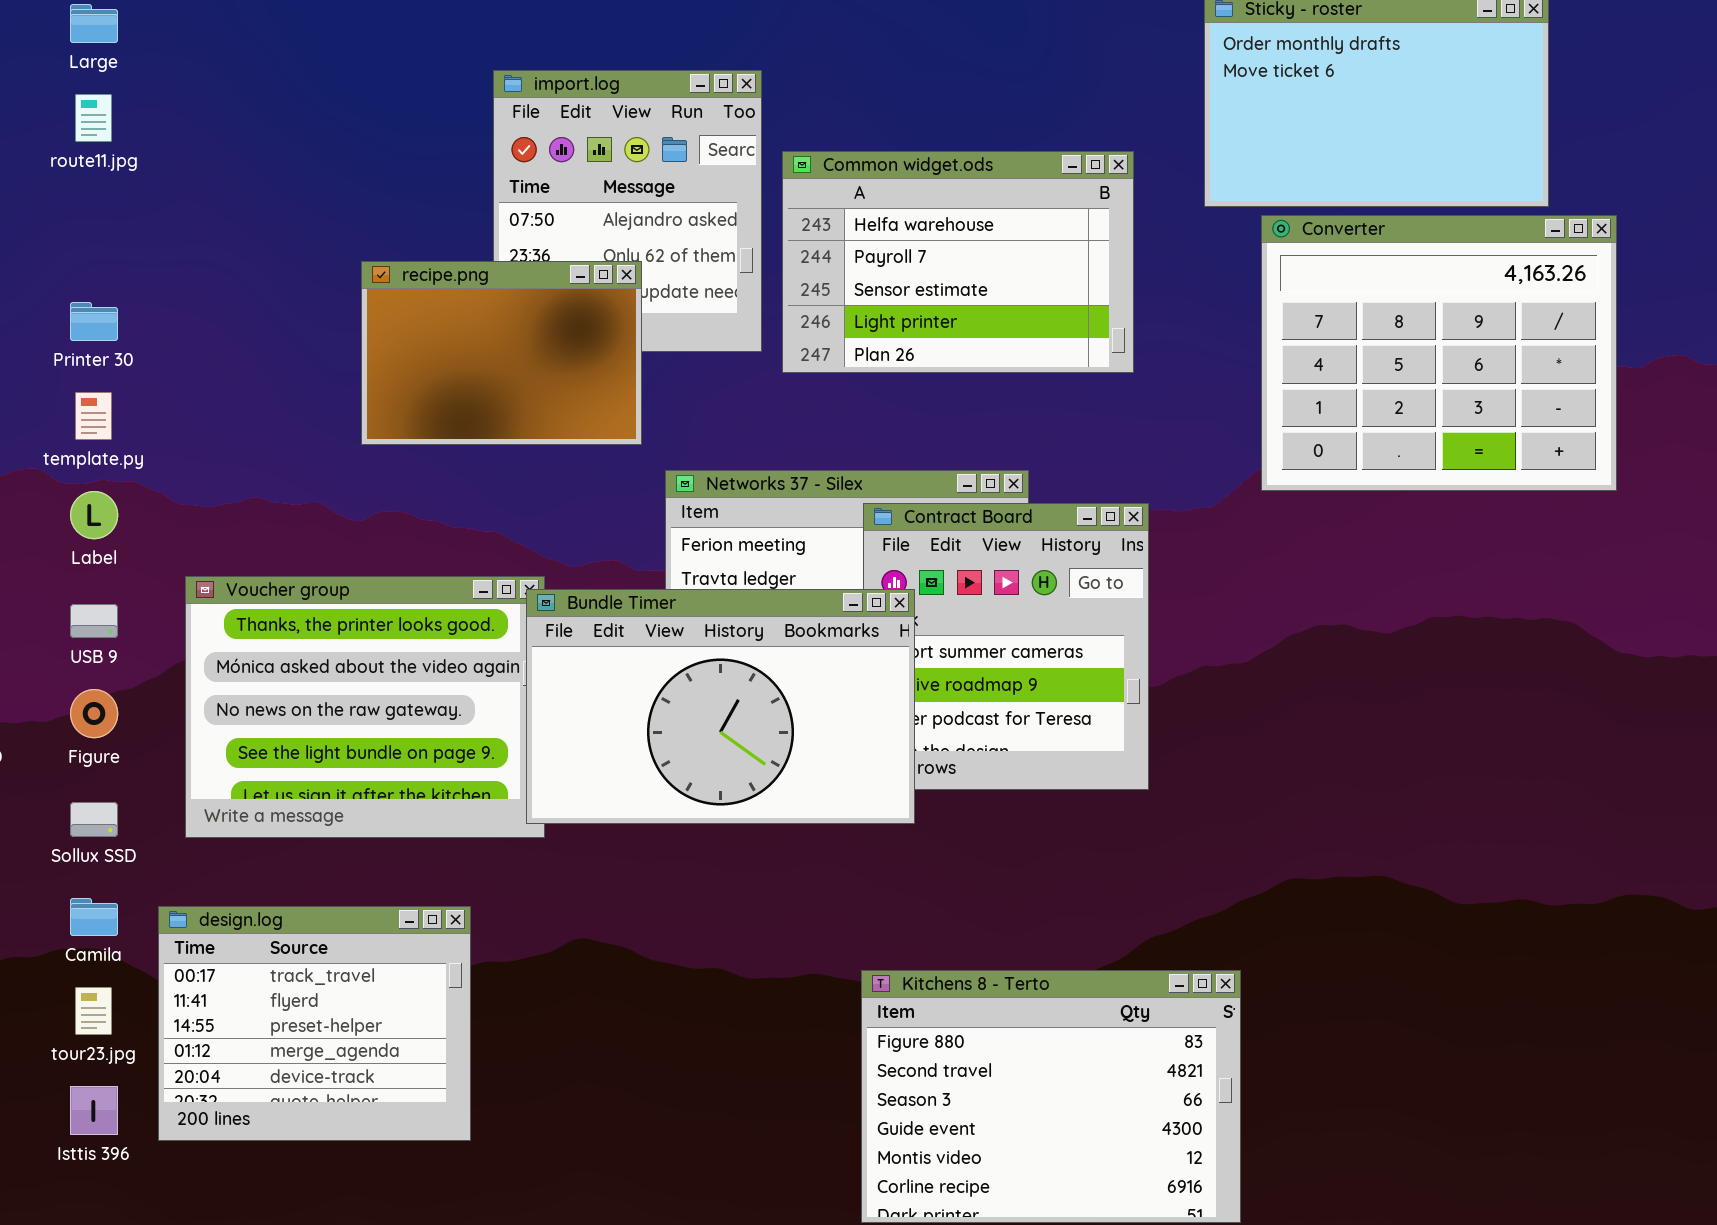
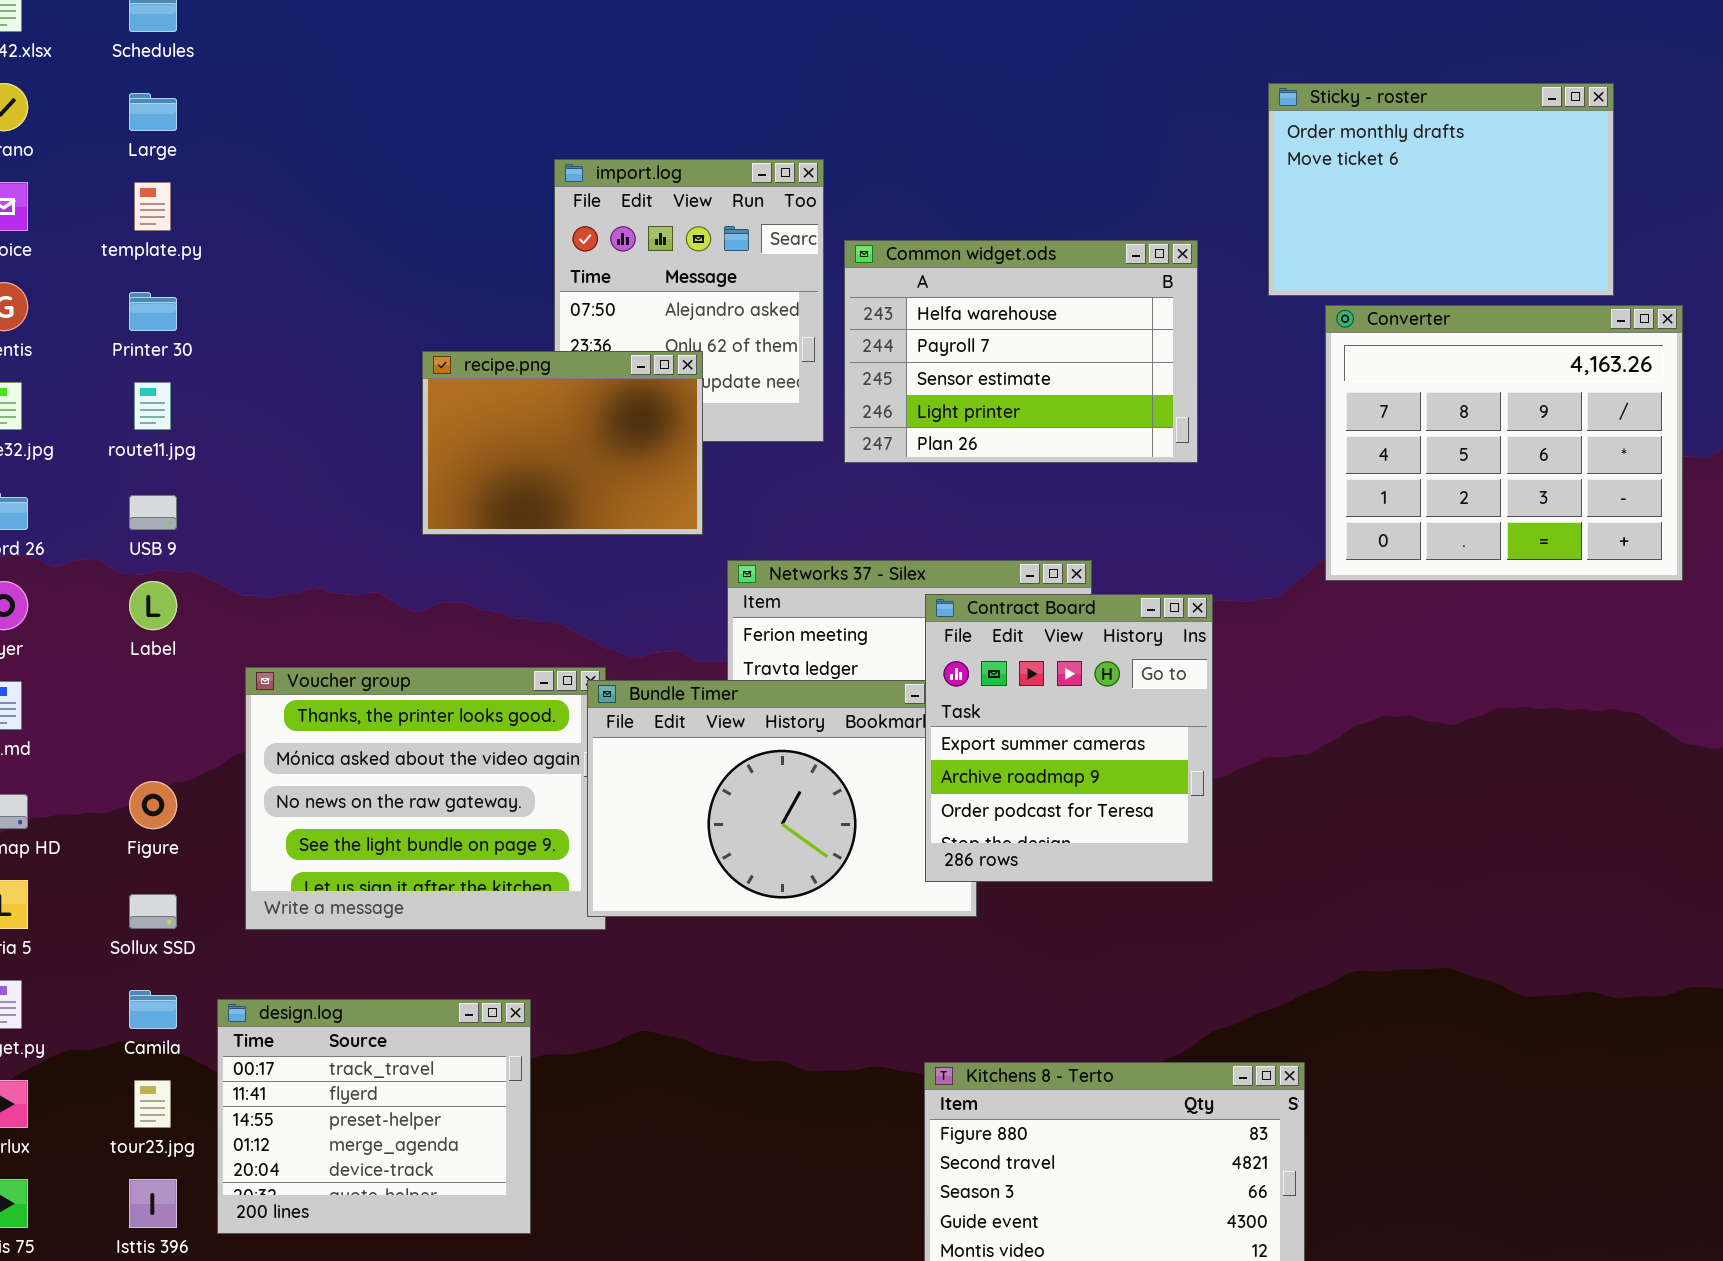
route11.jpg: [75,94,112,142] -> [134,382,171,430], moved
Printer 30: [70,302,118,341] -> [129,292,177,331], moved
template.py: [75,392,112,440] -> [134,182,171,231], moved
Contract Board: [863,503,1149,790] -> [925,594,1213,882], raised
USB 9: [70,604,118,638] -> [129,495,177,530], moved

